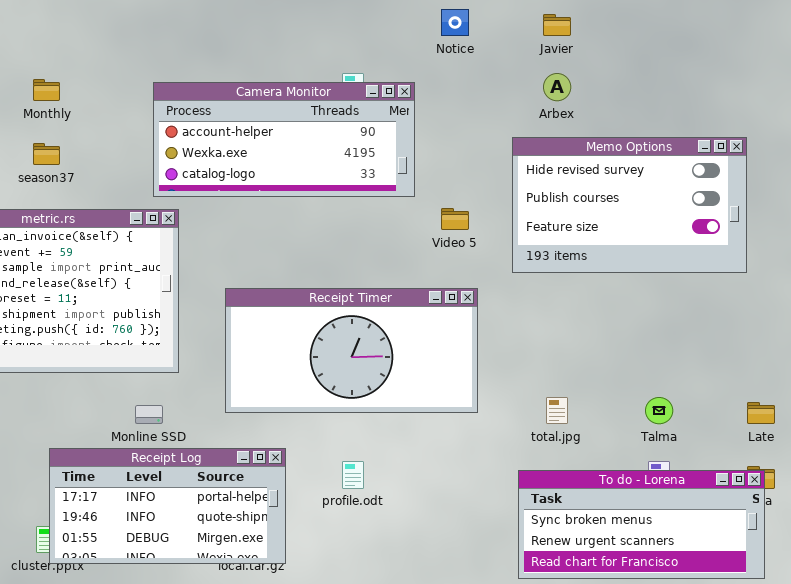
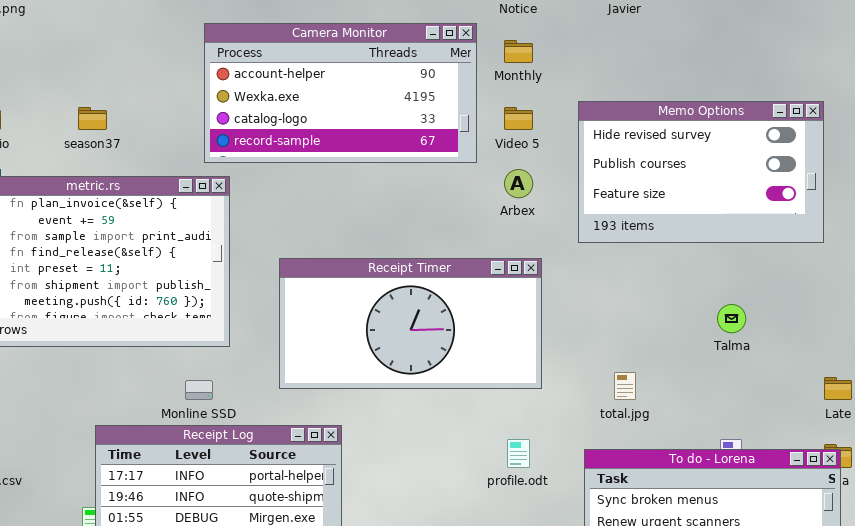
Arbex: [543,73,571,101] -> [504,169,533,198], moved
Monthly: [33,79,60,101] -> [504,40,533,63], moved
Camera Monitor: [153,82,415,197] -> [204,23,477,163], resized
Video 5: [441,208,469,230] -> [504,107,533,130], moved
Talma: [645,397,673,424] -> [717,304,746,333], moved
profile.odt: [342,461,364,489] -> [507,439,530,468], moved

